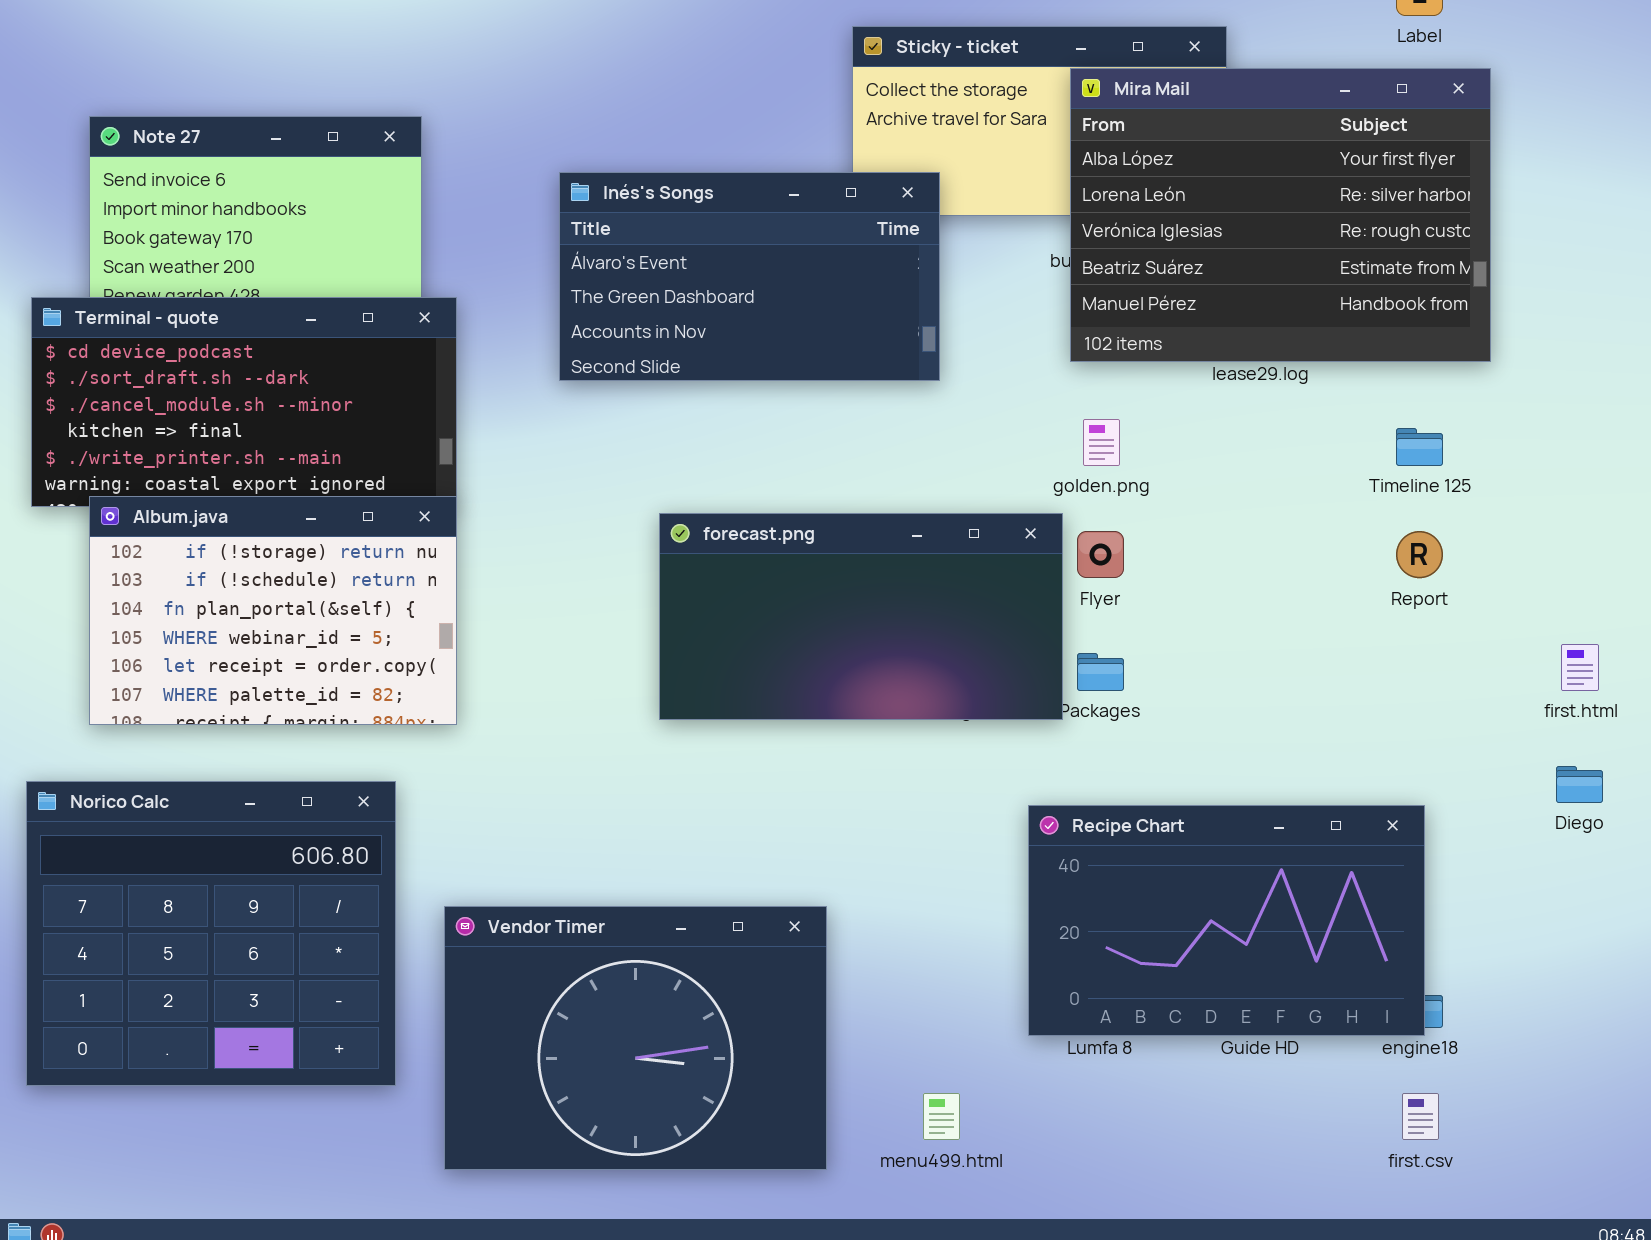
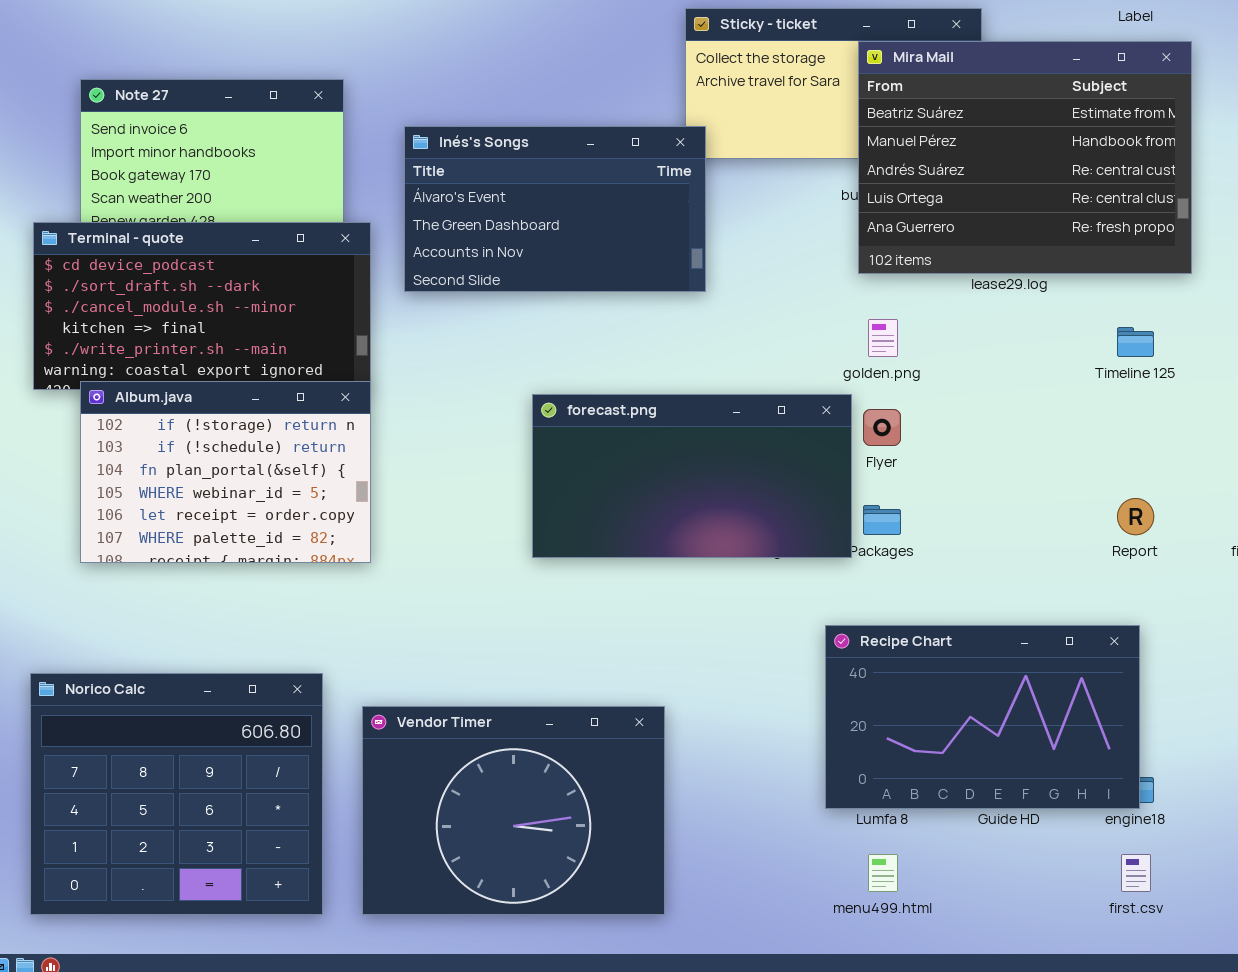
Mira Mail: [1070,68,1491,362] -> [858,41,1192,274], scrolled down 3 rows
Inés's Songs: [559,172,940,381] -> [404,126,706,292], moved
Report: [1396,531,1443,578] -> [1117,498,1154,535], moved
Norico Calc: [26,781,396,1086] -> [30,673,323,915], moved
menu499.html: [923,1093,960,1140] -> [868,854,898,892], moved

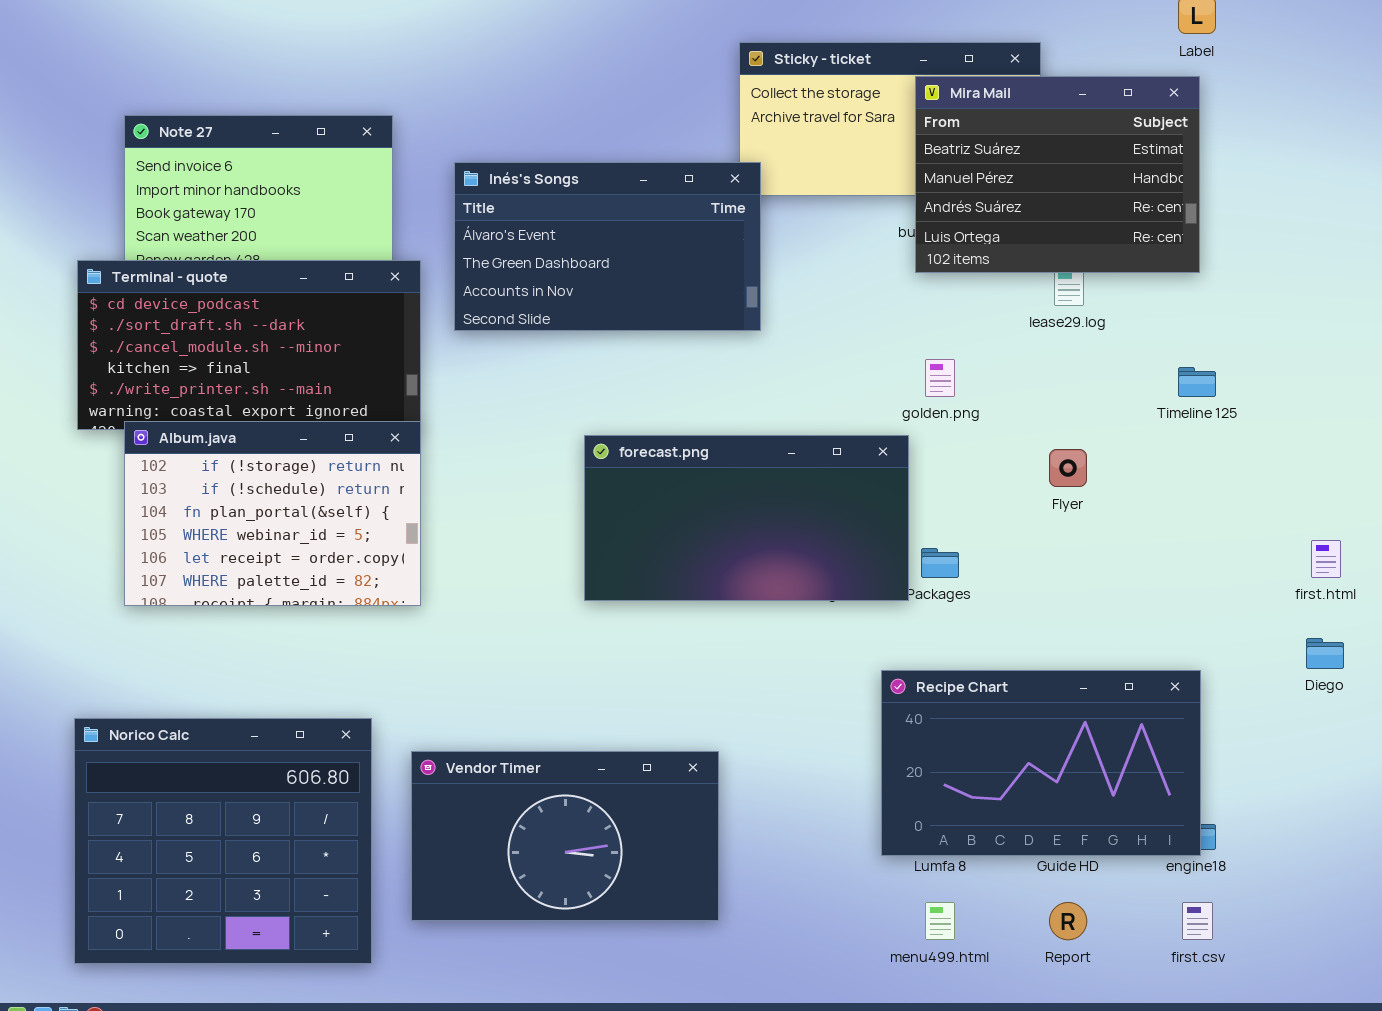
Mira Mail: [858,41,1192,274] -> [915,76,1200,273], resized
Flyer: [863,409,901,446] -> [1049,449,1087,487], moved
Report: [1117,498,1154,535] -> [1049,902,1087,940], moved
Vendor Timer: [362,706,665,915] -> [411,751,719,921], resized

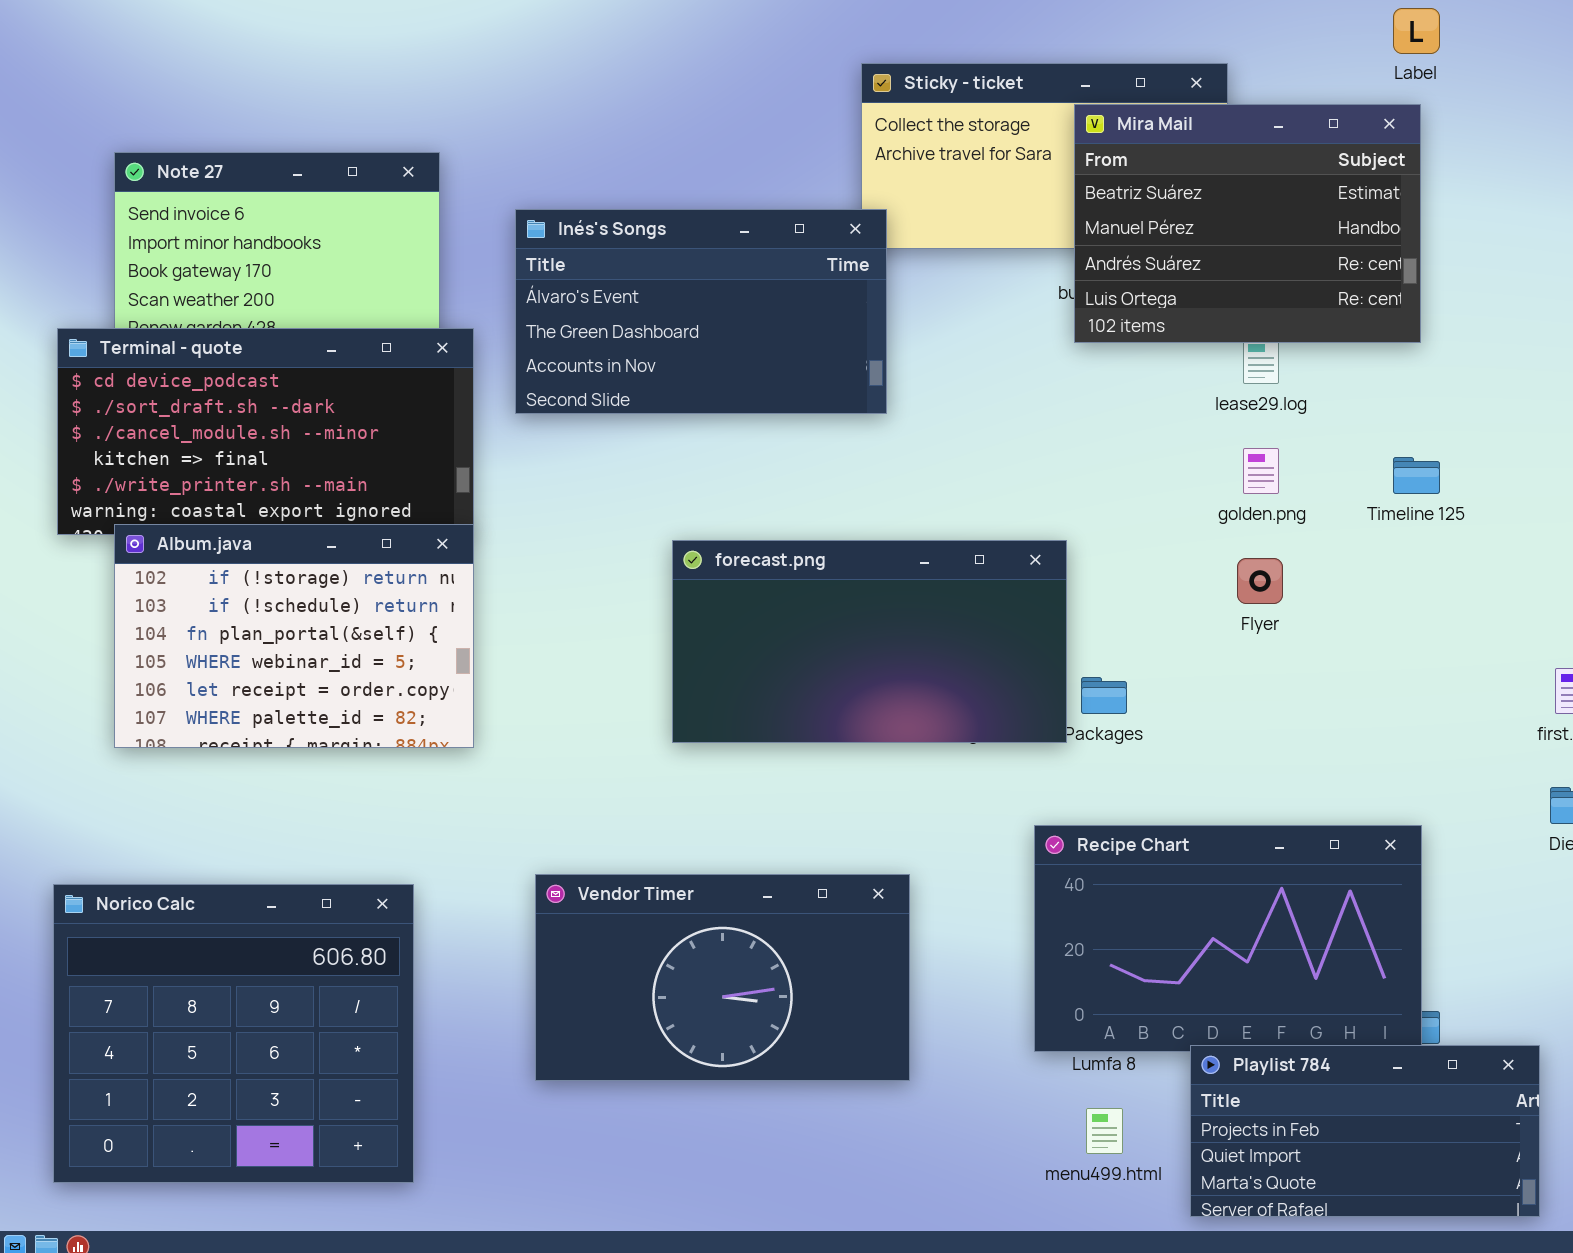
golden.png: [925,359,955,397] -> [1243,448,1279,494], moved
Vendor Timer: [411,751,719,921] -> [535,874,910,1081], moved
Playlist 784: none -> [1190,1045,1540,1217], opened

